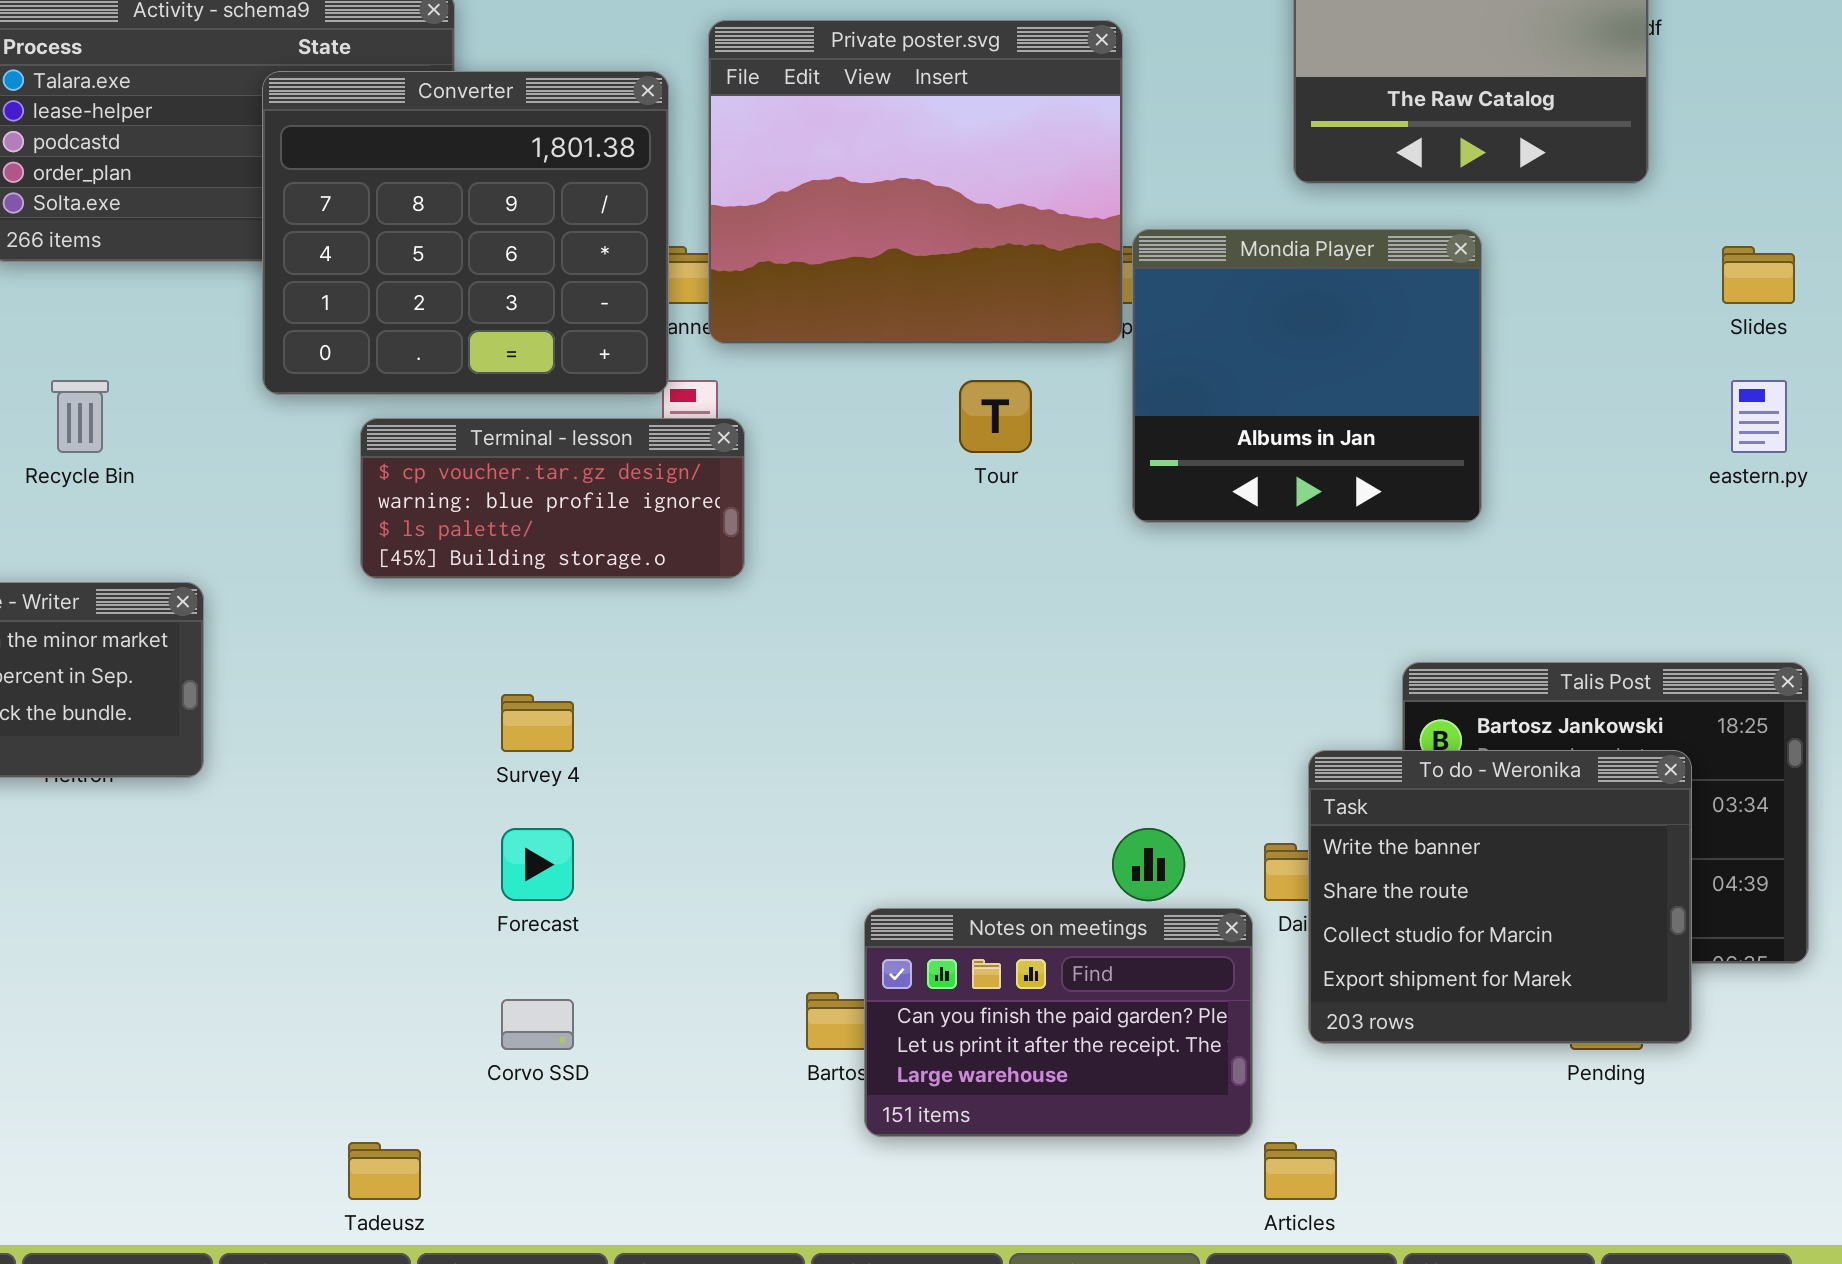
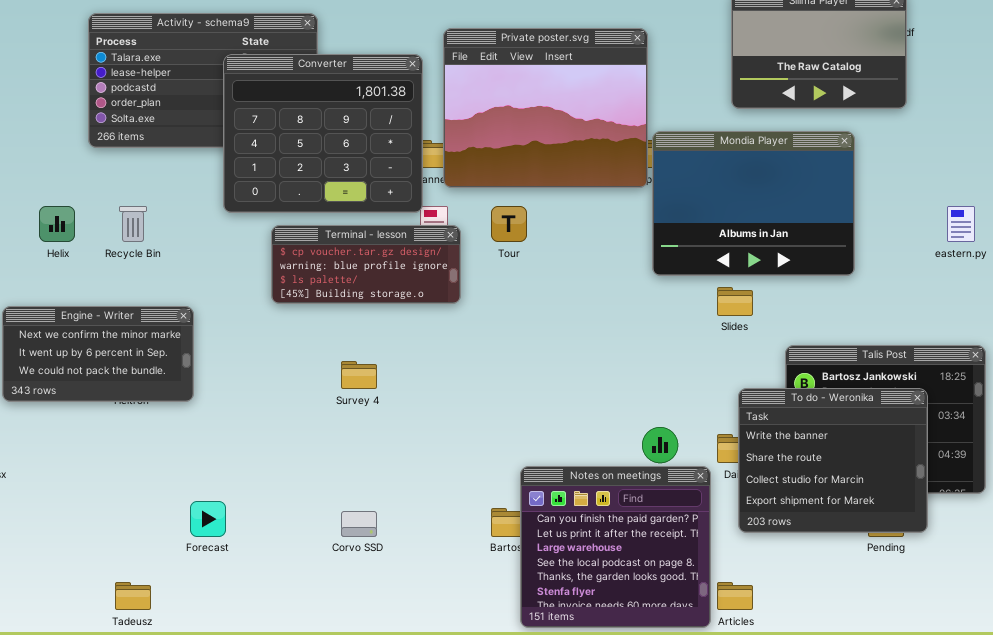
Mondia Player: [1132,229,1482,523] -> [652,131,855,276], resized
Slides: [1722,246,1795,304] -> [717,287,753,316], moved
Tour: [959,380,1032,453] -> [491,206,527,242], moved
Forecast: [501,828,574,901] -> [190,501,226,537], moved
Notes on meetings: [864,908,1253,1137] -> [520,466,711,628], resized
Tadeusz: [348,1142,421,1200] -> [115,582,151,610], moved

